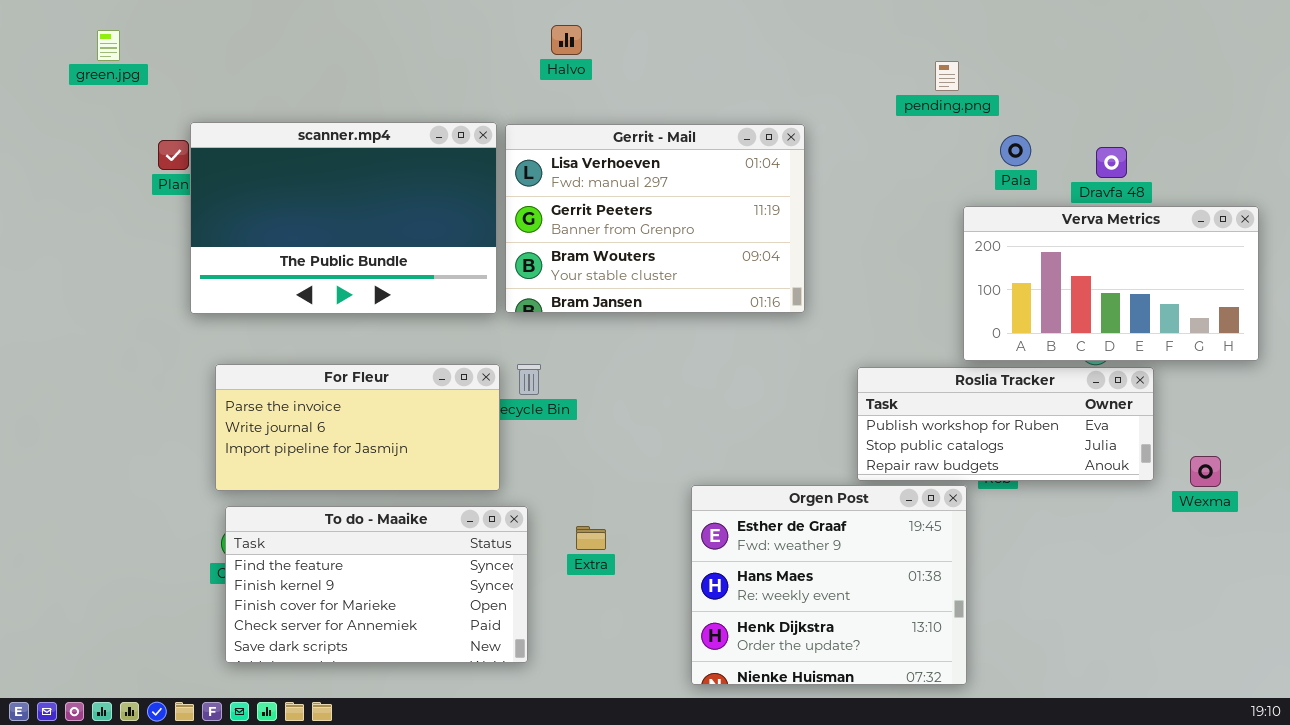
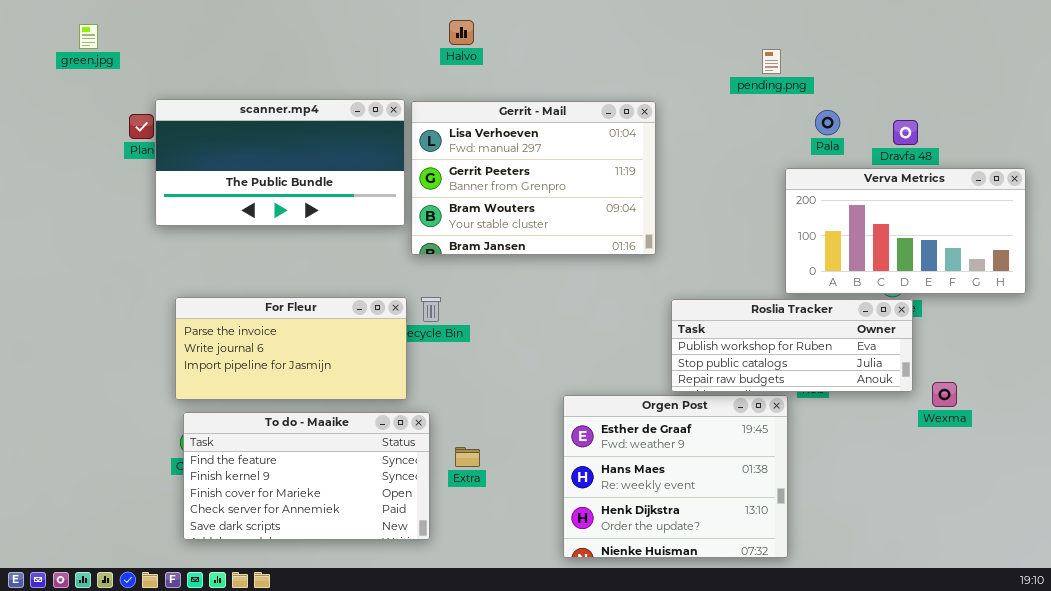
scanner.mp4: [190,122,497,314] -> [155,99,405,226], resized
Roslia Tracker: [857,367,1154,481] -> [671,299,913,392], moved
Wexma: [1190,456,1221,487] -> [932,382,957,407], moved
Extra: [576,526,606,550] -> [455,447,480,467], moved

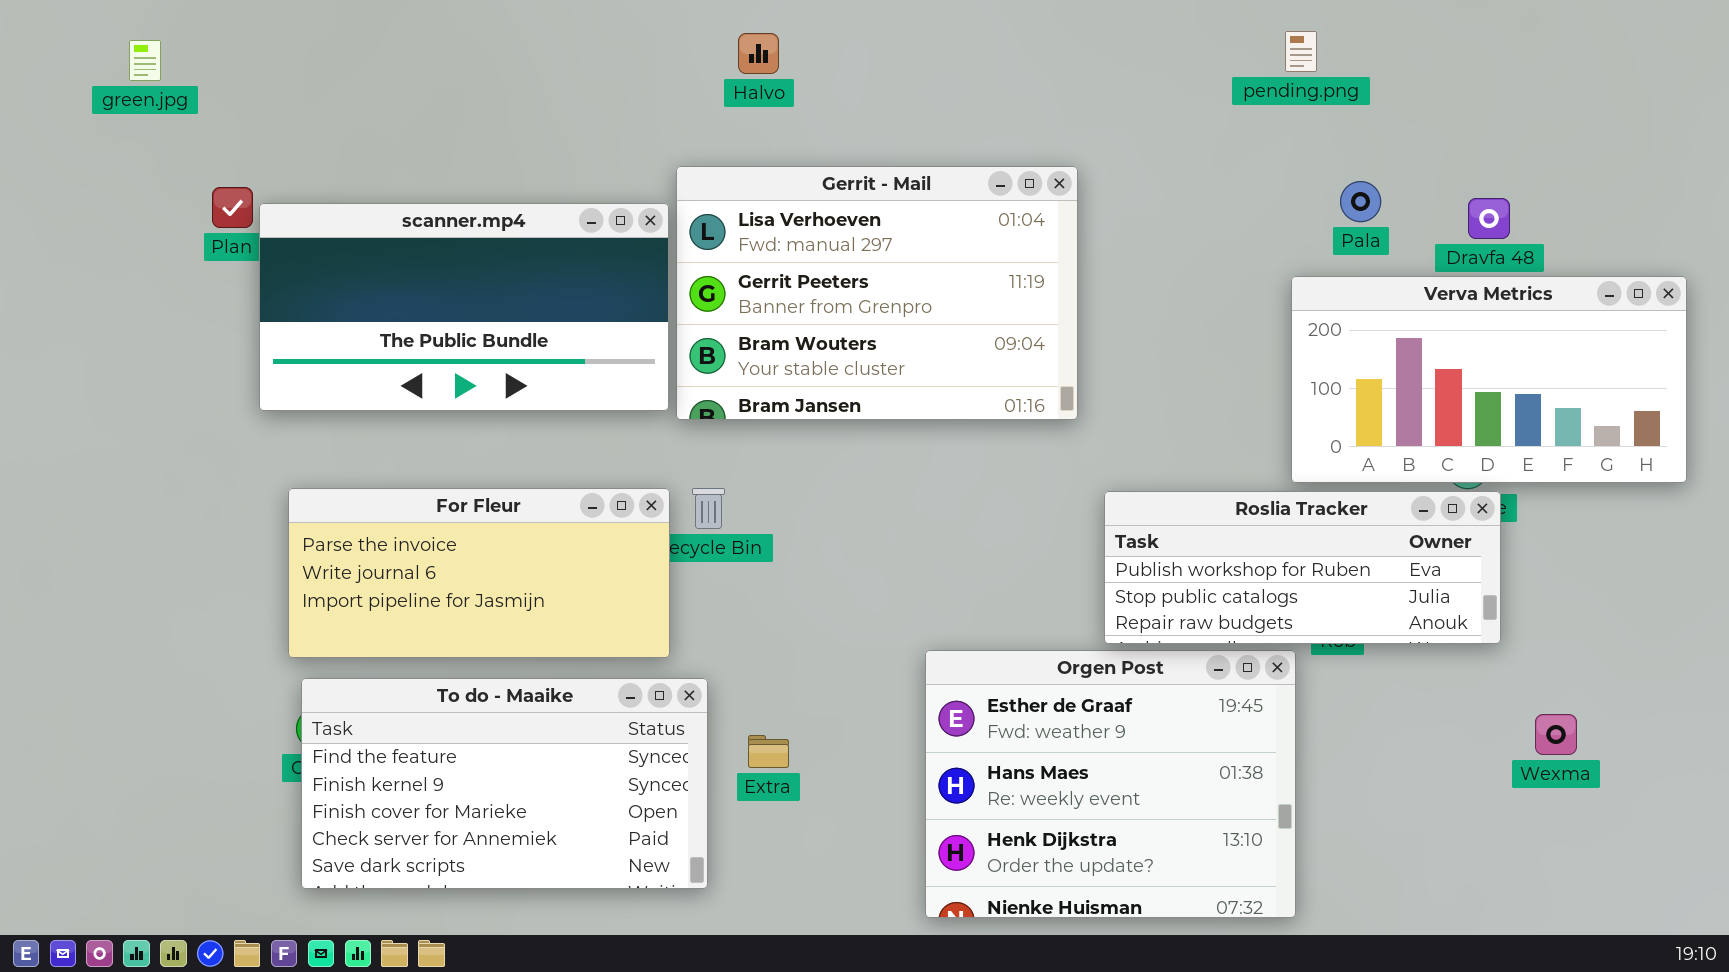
pending.png: [762,49,781,74] -> [1285,31,1317,72], moved
scanner.mp4: [155,99,405,226] -> [259,203,669,411], moved
Wexma: [932,382,957,407] -> [1535,714,1577,755], moved

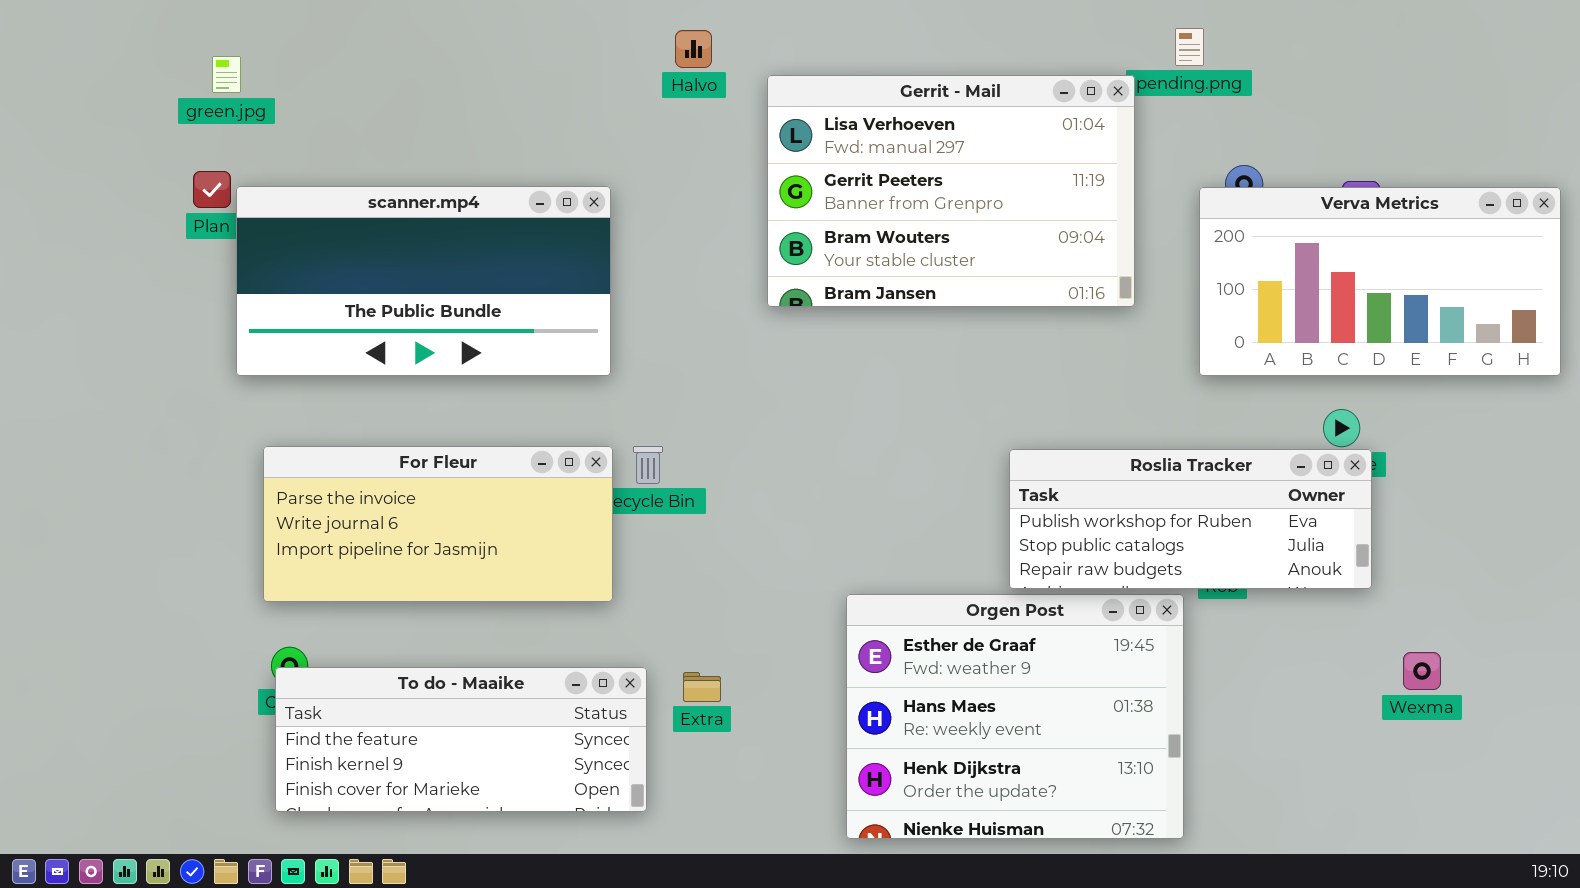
green.jpg: [129,40,161,81] -> [212,56,241,93], moved
Gerrit - Mail: [676,166,1078,420] -> [767,75,1135,307], moved
Verva Metrics: [1291,276,1687,483] -> [1199,187,1561,376], moved
To do - Maaike: [301,678,708,889] -> [275,667,647,812], resized

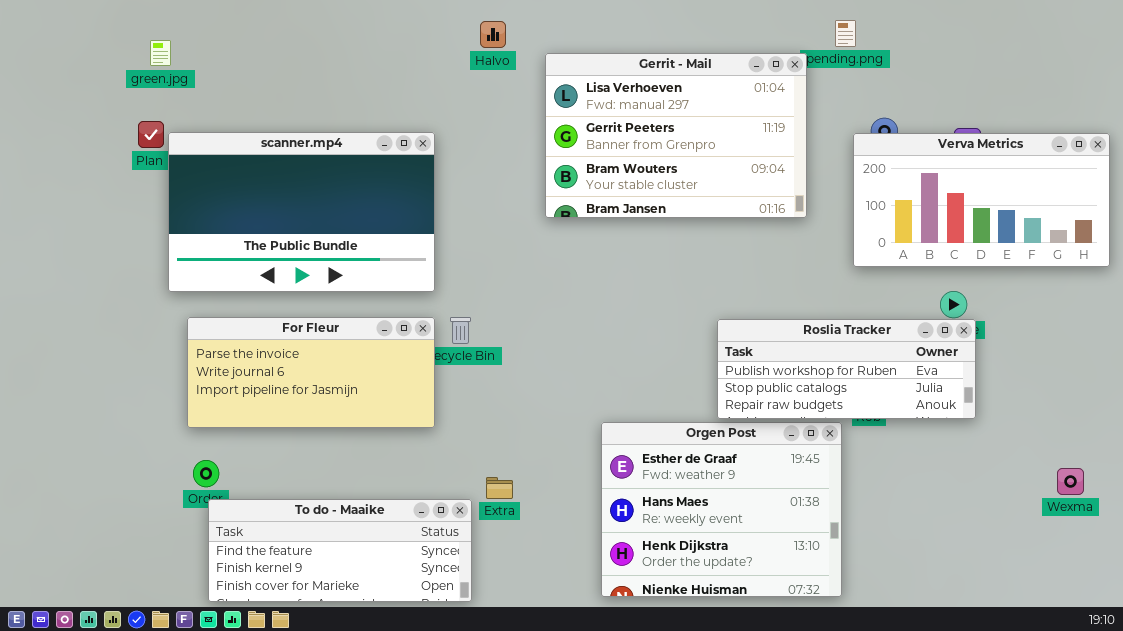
scanner.mp4: [236,186,611,376] -> [168,132,435,292], resized
Wexma: [1403,652,1441,690] -> [1057,468,1084,495], moved
To do - Maaike: [275,667,647,812] -> [208,499,472,602], moved

